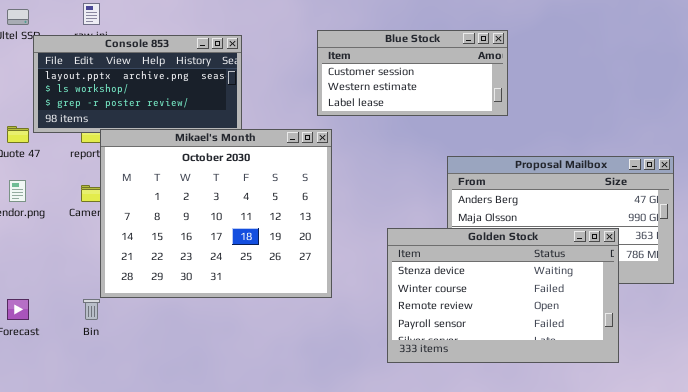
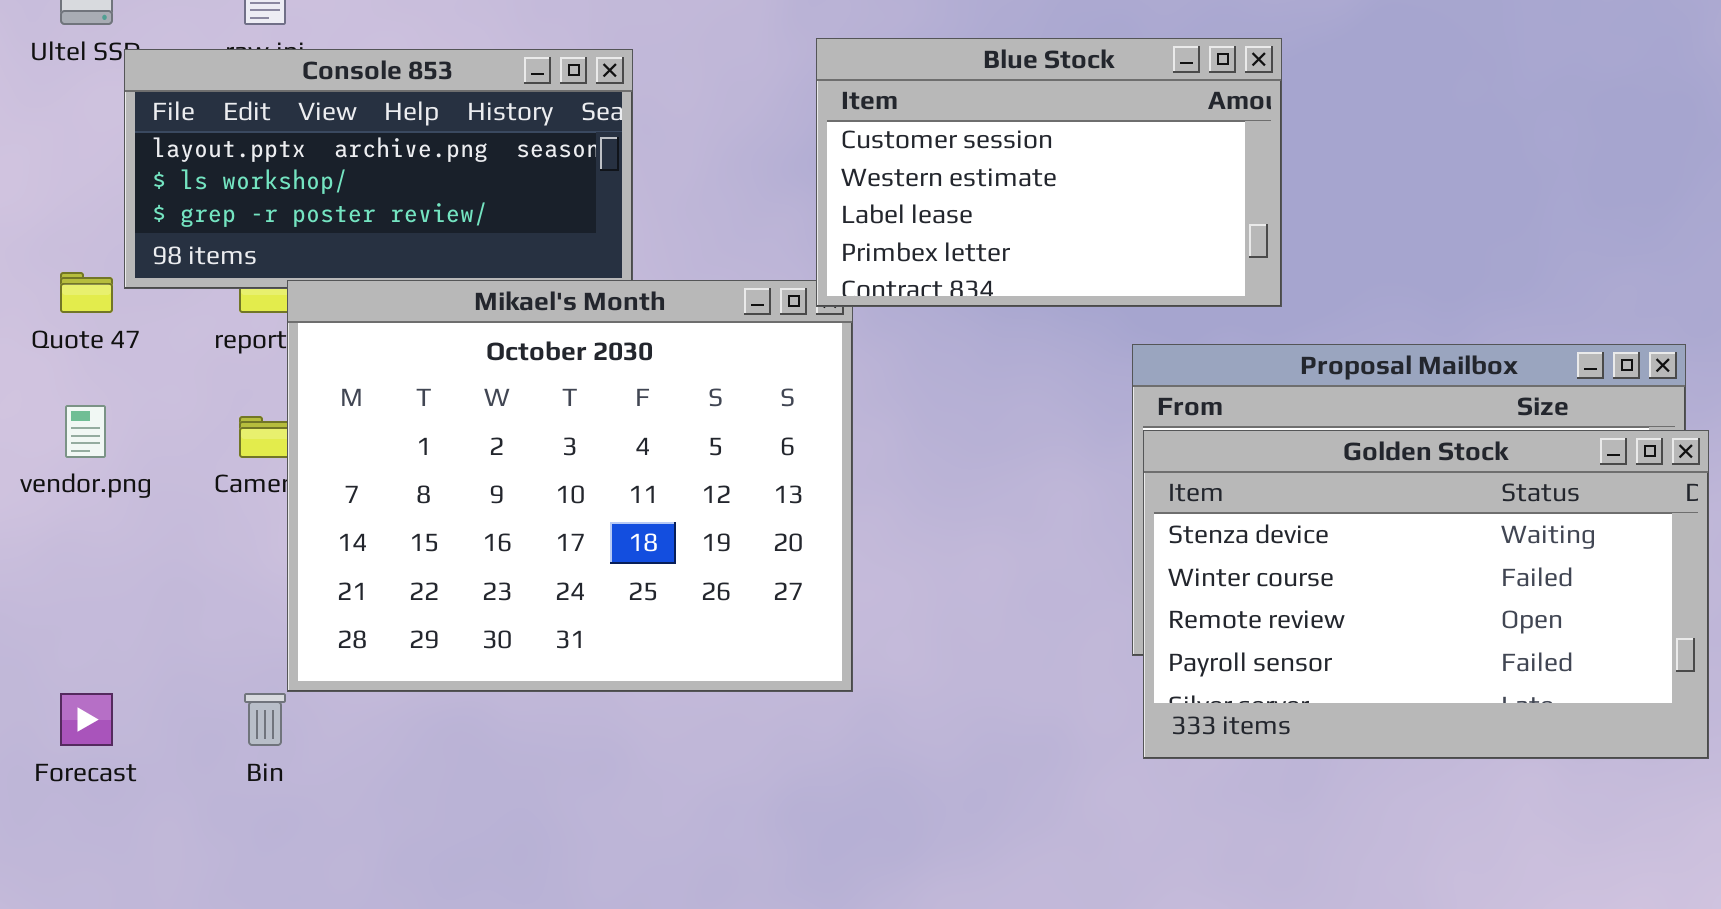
Blue Stock: [317,30,508,116] -> [816,38,1282,307], resized
Golden Stock: [387,228,619,363] -> [1143,430,1709,759], moved

